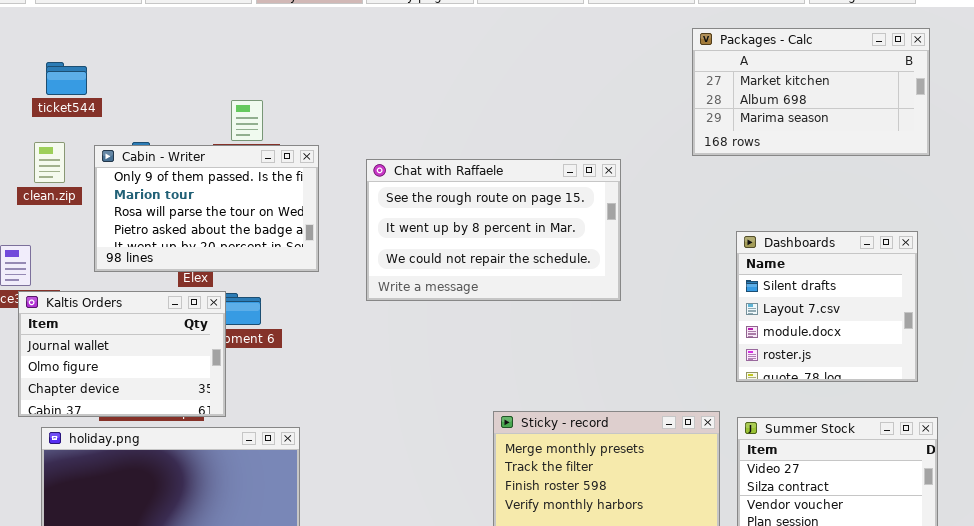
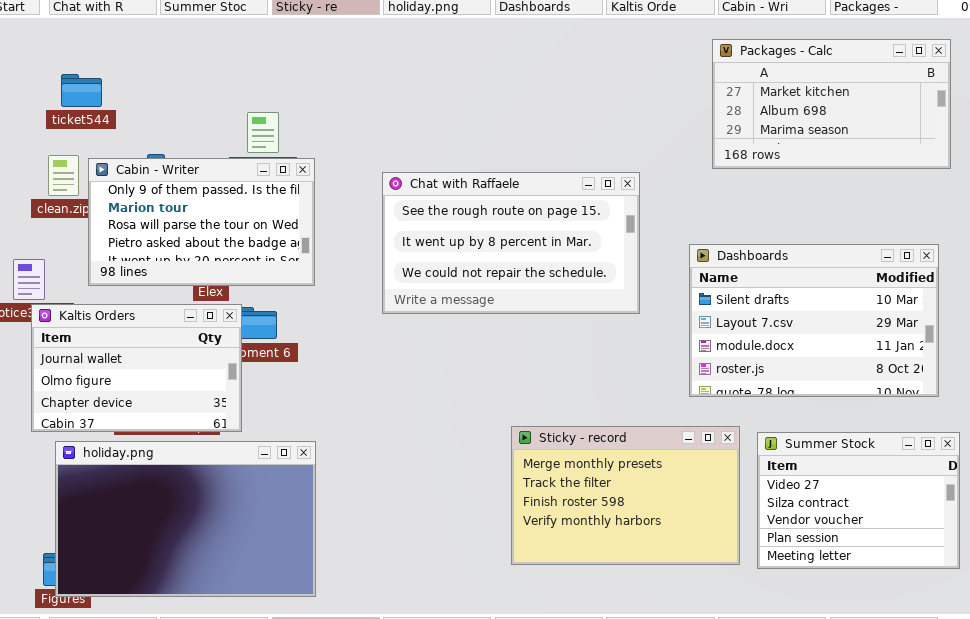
Cabin - Writer: [94,145,319,272] -> [88,158,315,286], moved
Dashboards: [736,231,918,382] -> [689,244,939,397], resized

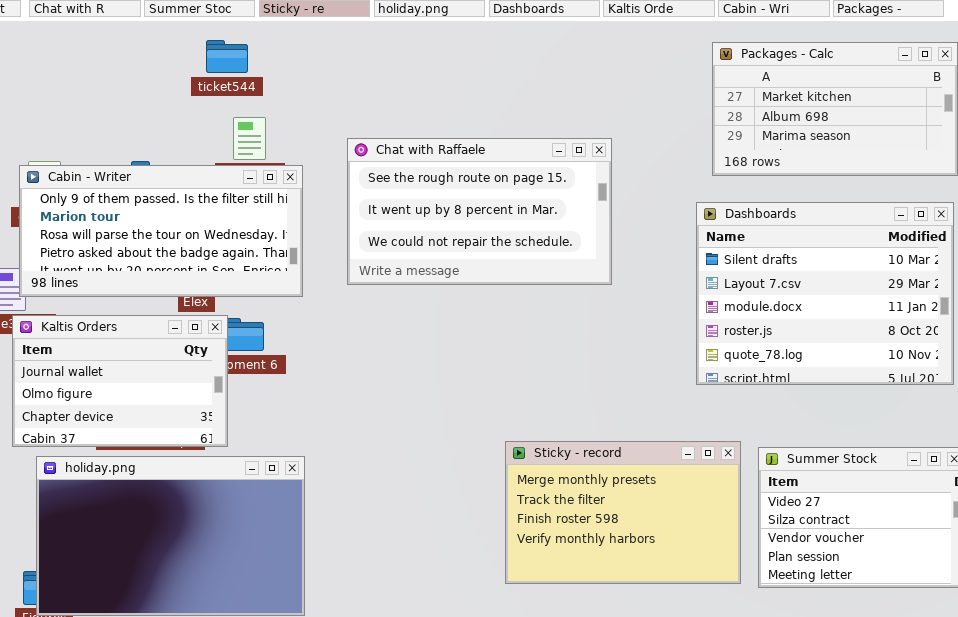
ticket544: [61,74,102,107] -> [206,40,248,73], moved
Cabin - Writer: [88,158,315,286] -> [19,165,303,297], resized
Chat with Raffaele: [382,172,640,314] -> [347,138,612,285], moved
Dashboards: [689,244,939,397] -> [696,202,954,385], moved, resized

